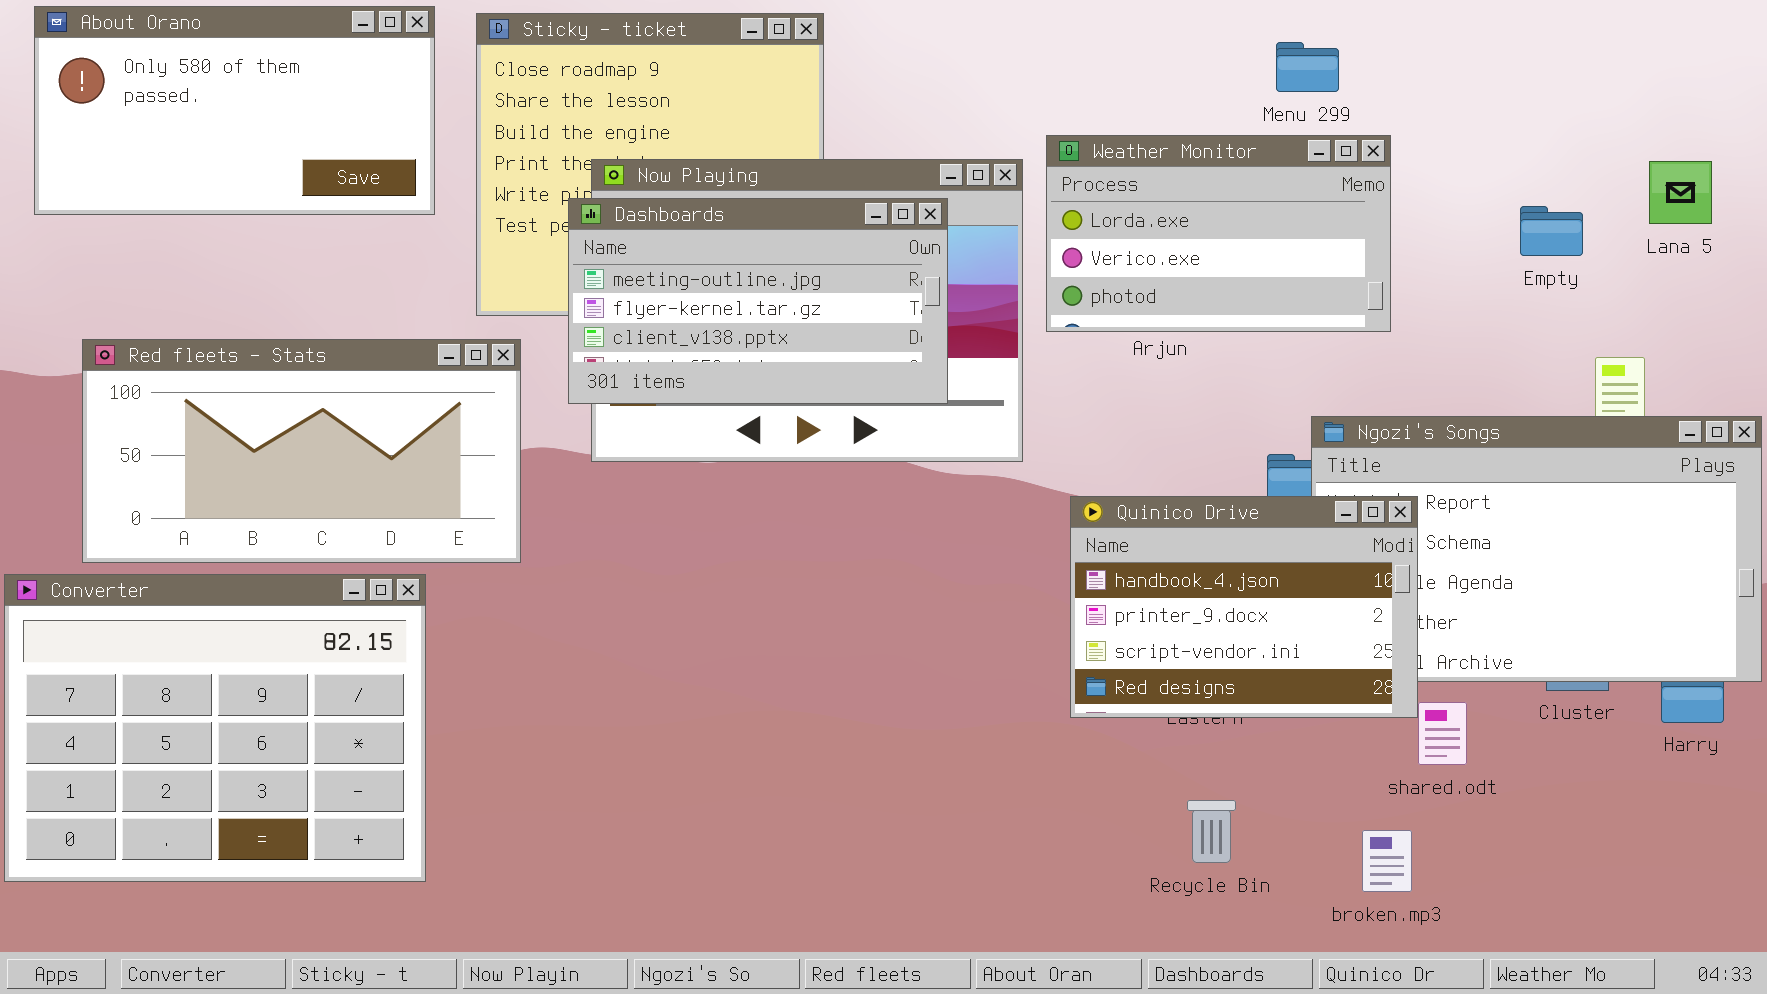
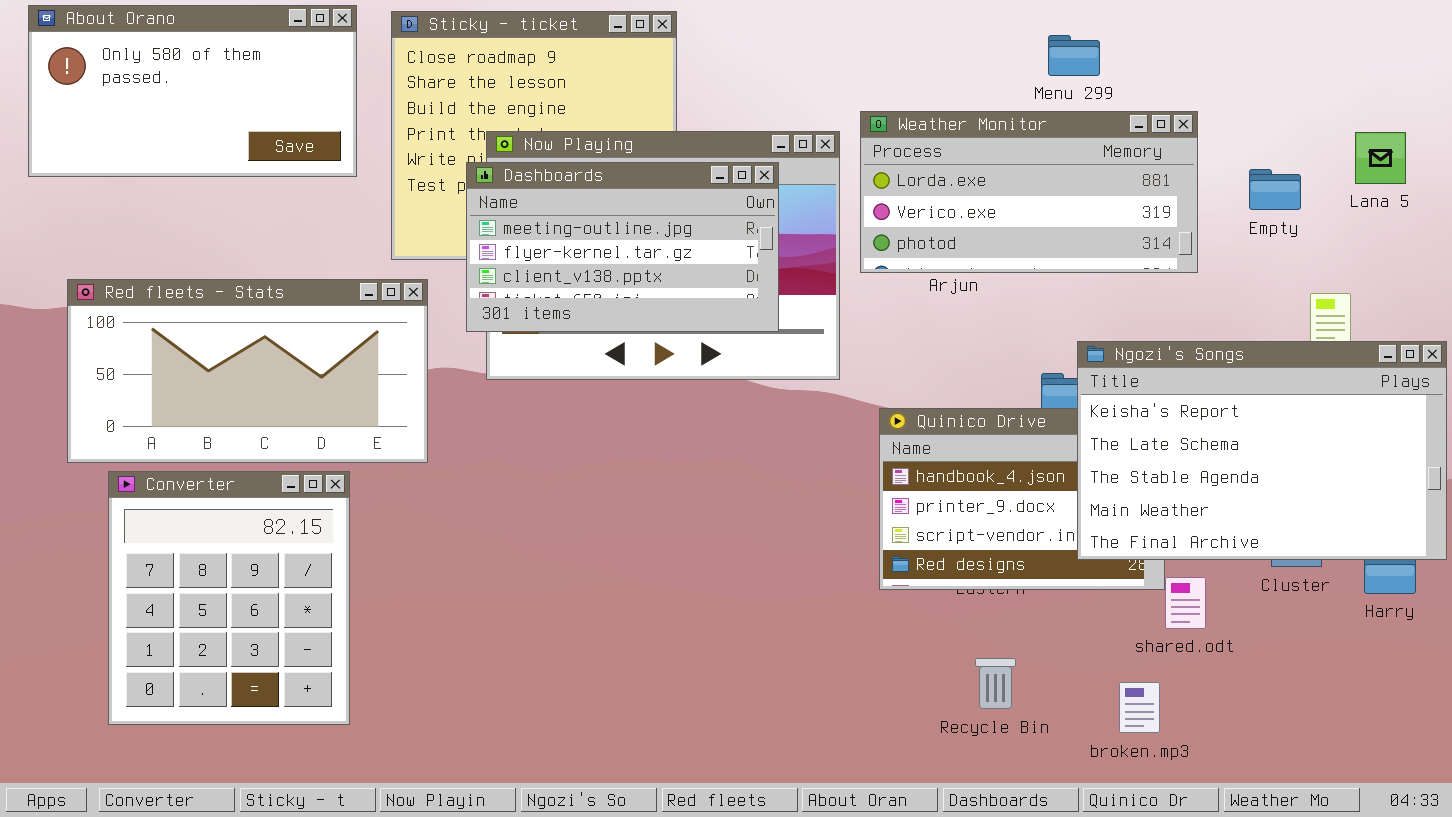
Weather Monitor: [1046,135,1391,332] -> [860,111,1198,273], resized
Ngozi's Songs: [1311,416,1762,682] -> [1077,341,1447,560], raised
Converter: [4,574,426,882] -> [108,471,350,725], resized

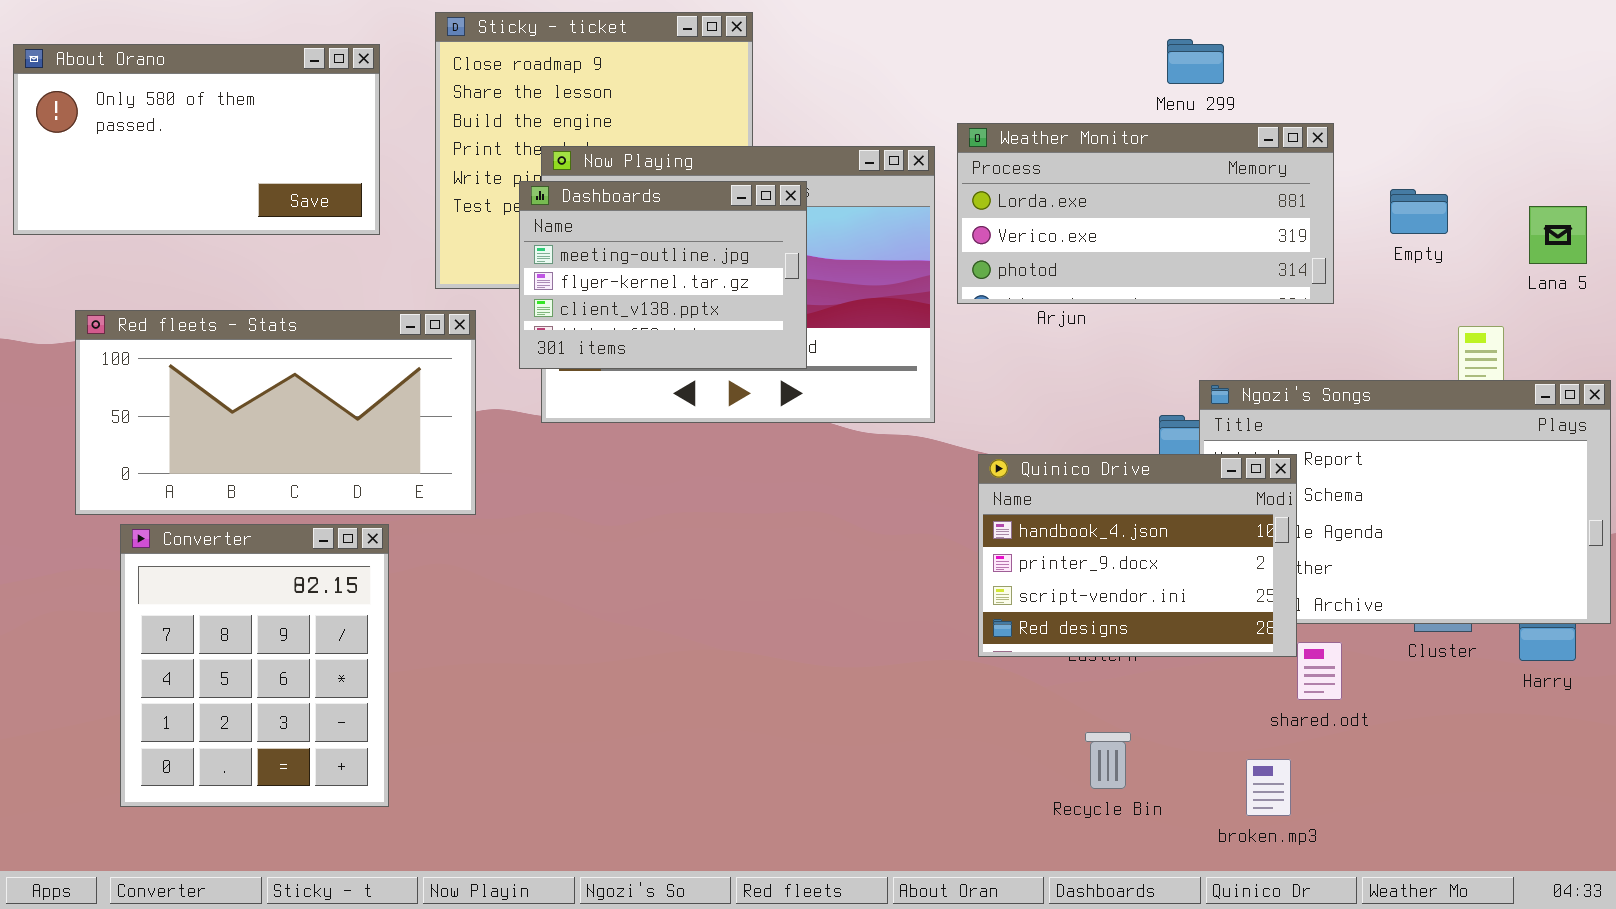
About Orano: [28,5,357,177] -> [13,44,380,235], moved
Lana 5: [1355,132,1406,184] -> [1529,206,1587,264], moved
Dashboards: [466,162,779,332] -> [519,181,807,369], resized
Quinico Drive: [879,408,1165,590] -> [978,454,1297,657], raised

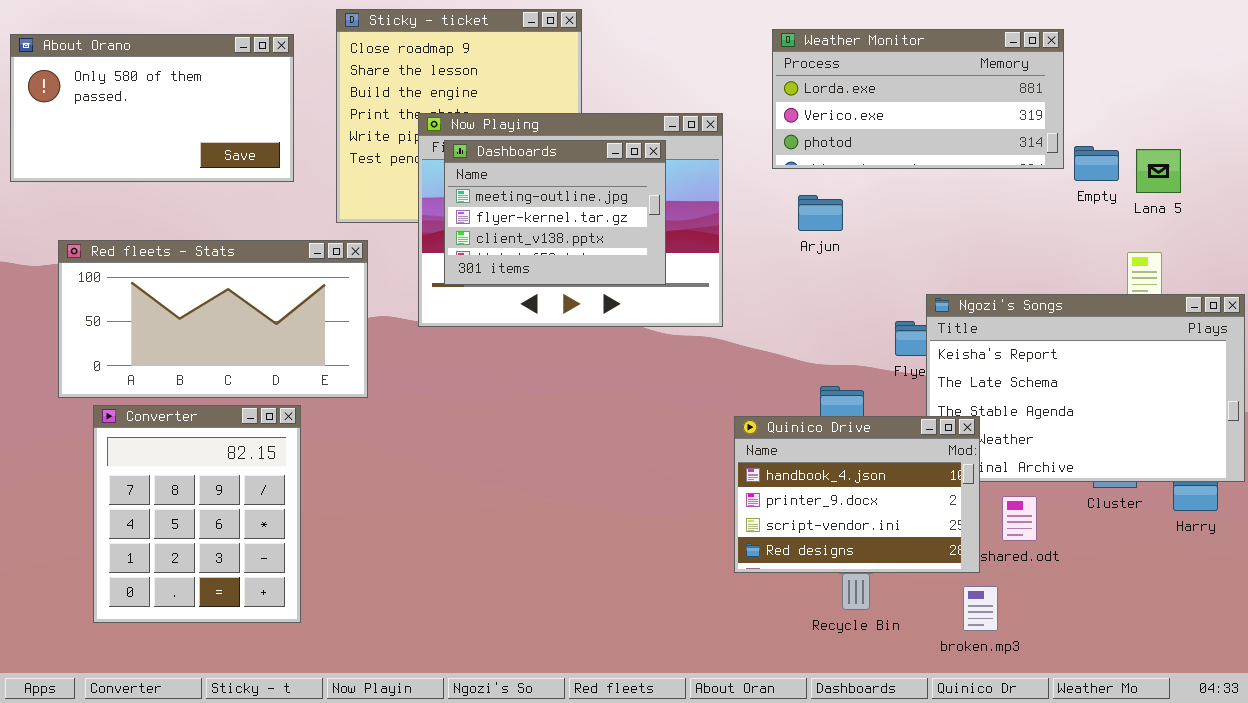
Weather Monitor: [957,123,1334,304] -> [772,29,1064,169], moved
Dashboards: [519,181,807,369] -> [444,140,666,285], moved
Lana 5: [1529,206,1587,264] -> [1136,149,1181,193], moved
Quinico Drive: [978,454,1297,657] -> [734,416,980,573], moved

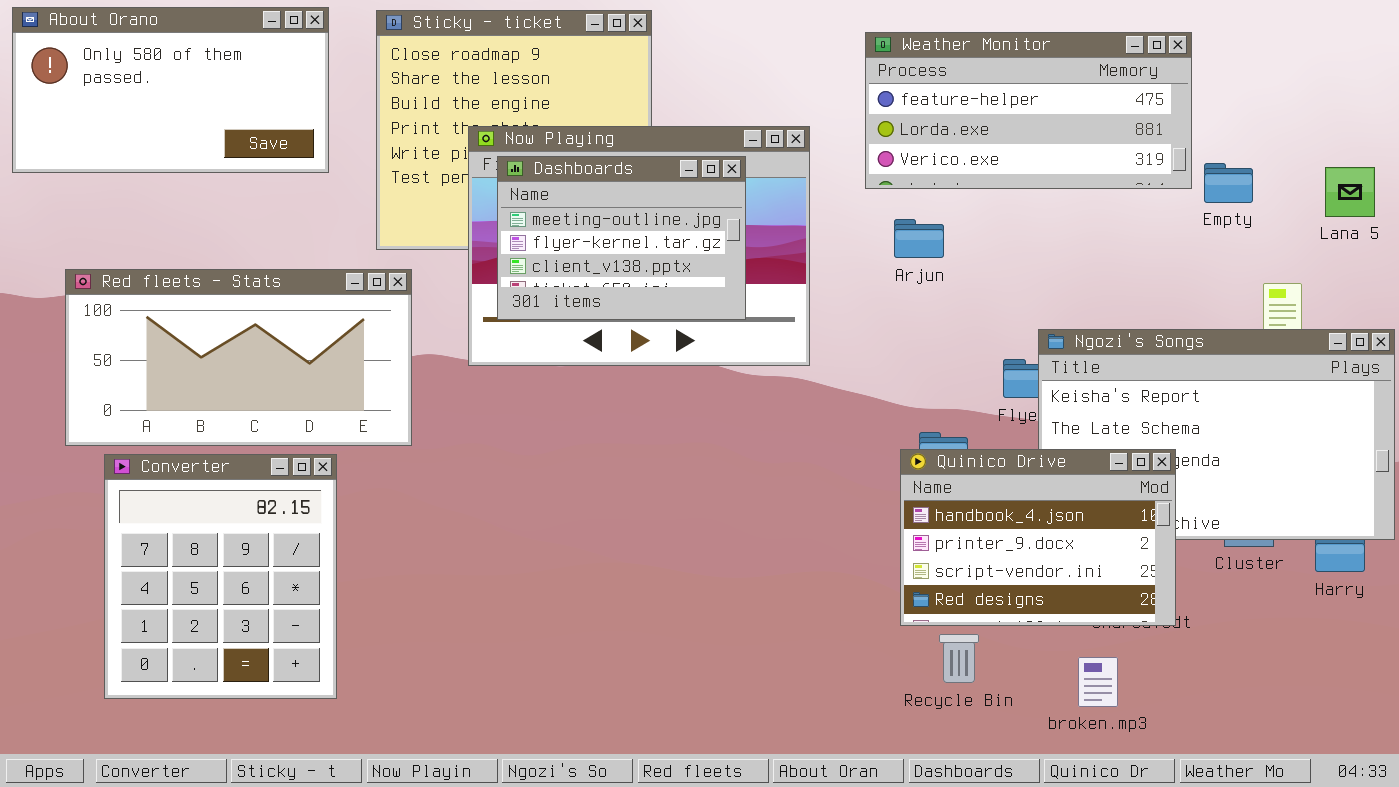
Weather Monitor: [772,29,1064,169] -> [865,32,1192,189], scrolled up 1 row
About Orano: [10,34,294,182] -> [12,7,329,173], moved
Lana 5: [1136,149,1181,193] -> [1325,167,1375,217], moved
Quinico Drive: [734,416,980,573] -> [900,449,1176,626], moved

